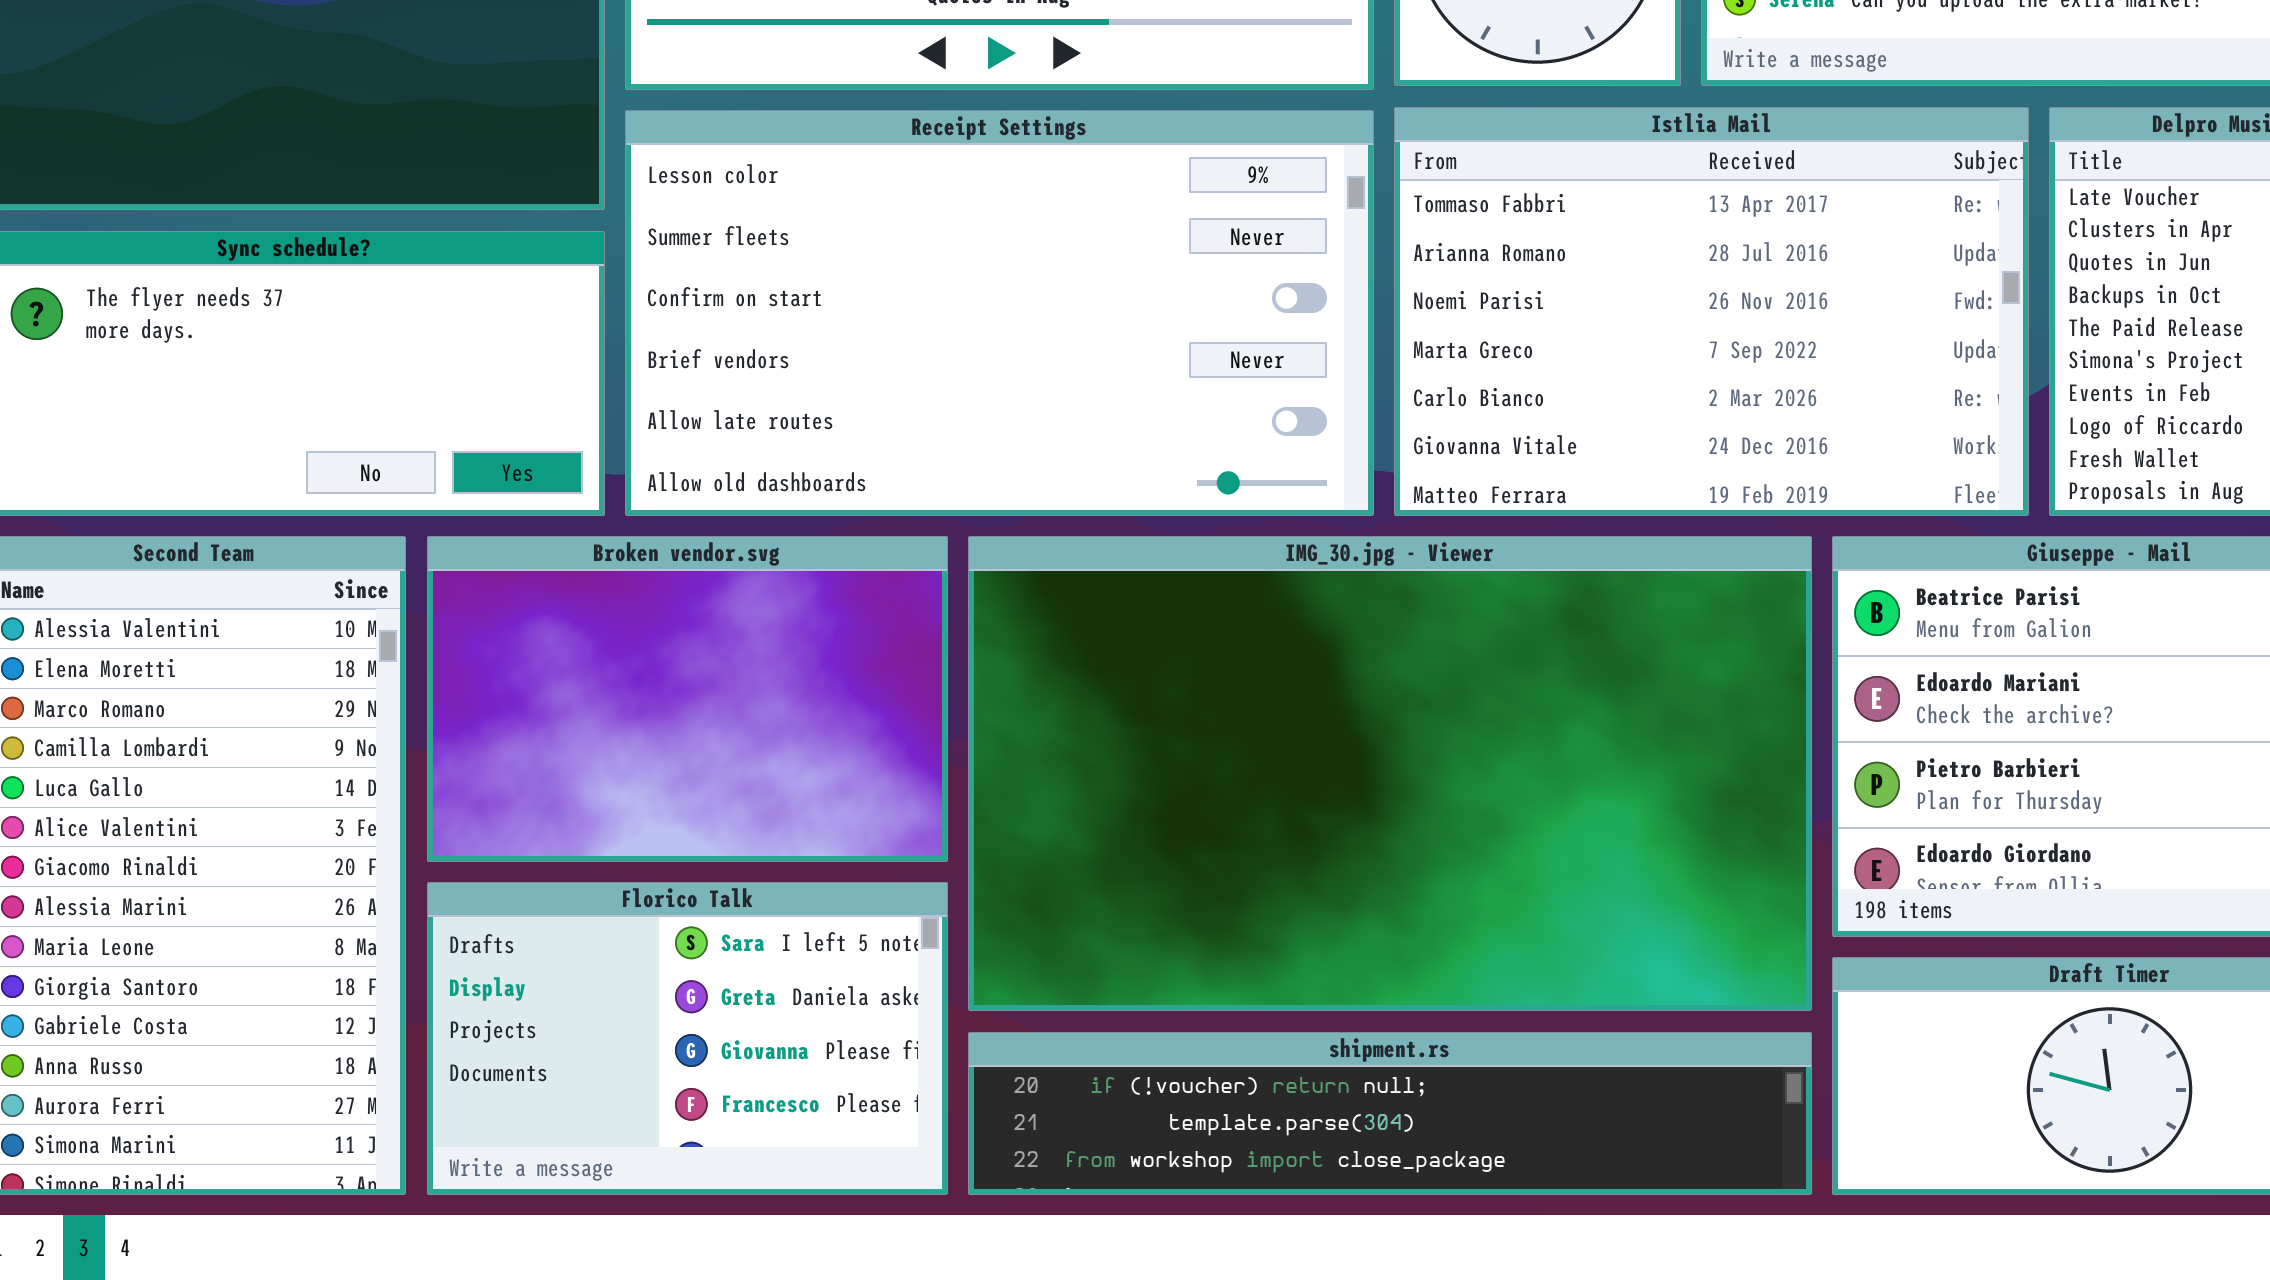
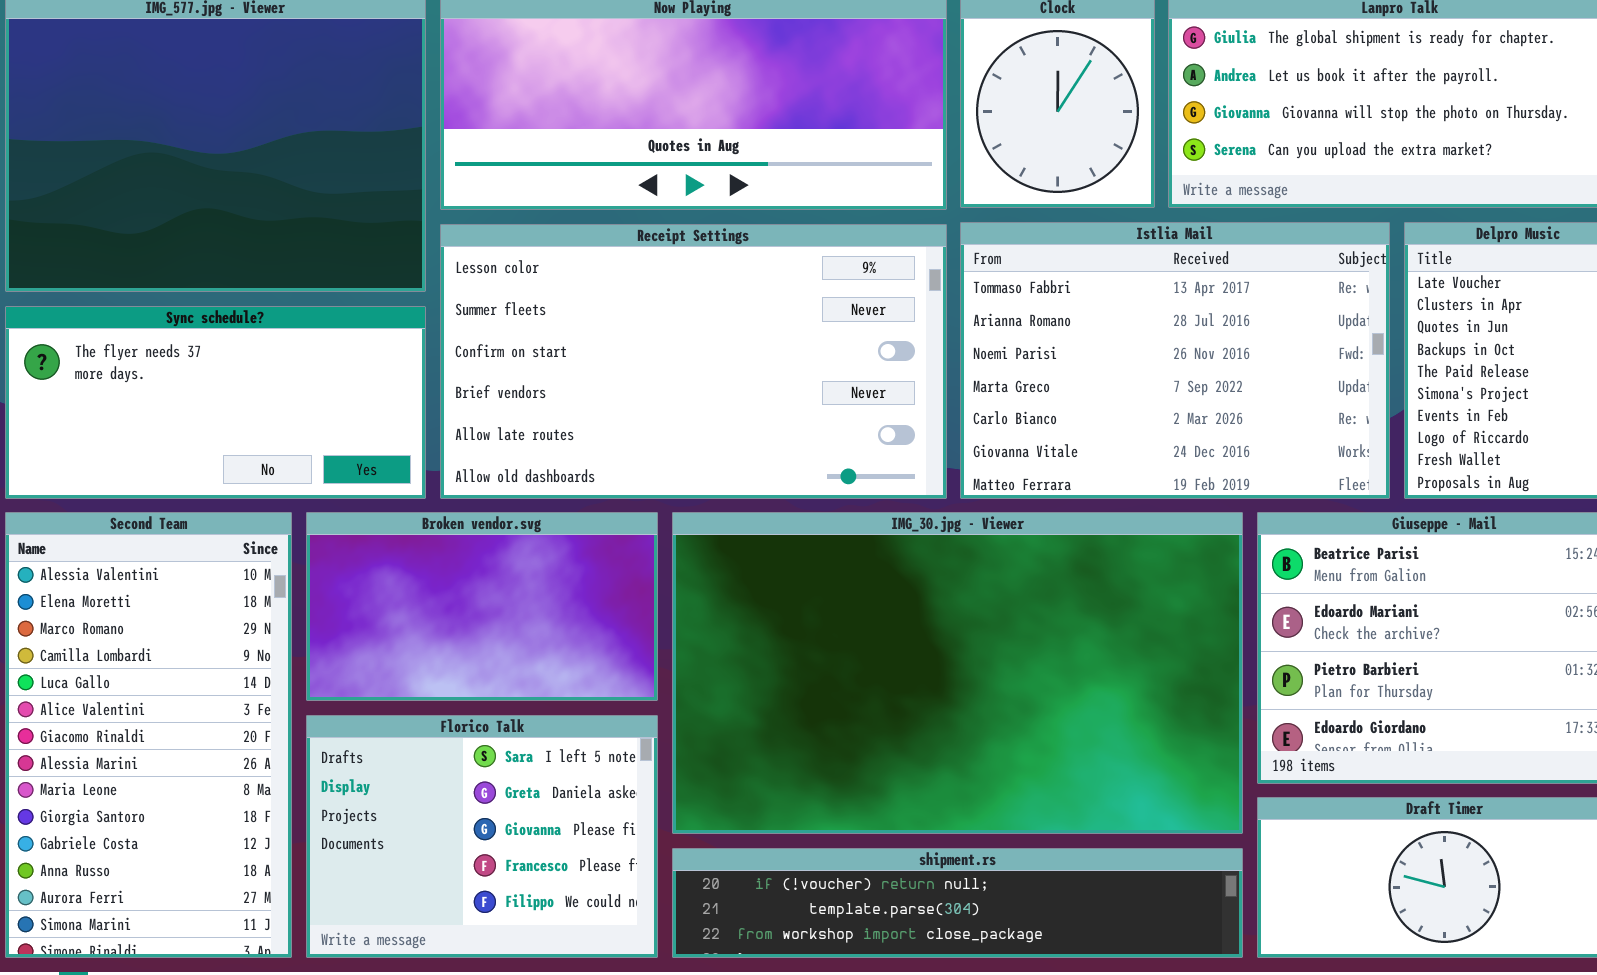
Broken vendor.svg: [427,536,948,862] -> [306,512,658,701], resized
Florico Talk: [427,882,948,1195] -> [306,715,658,958], resized

